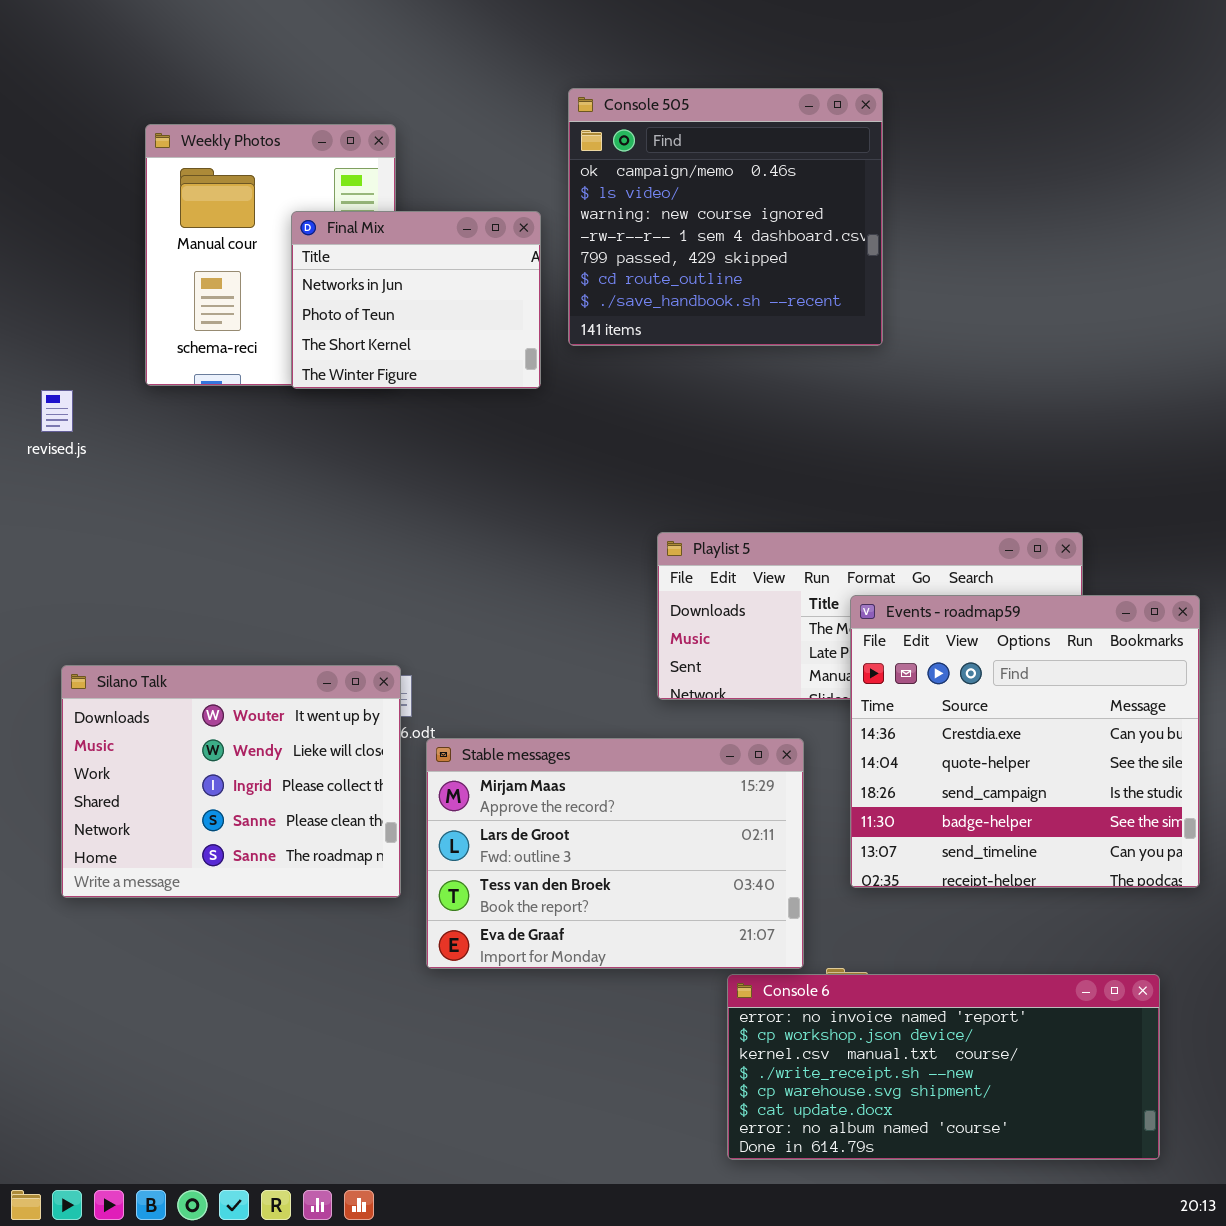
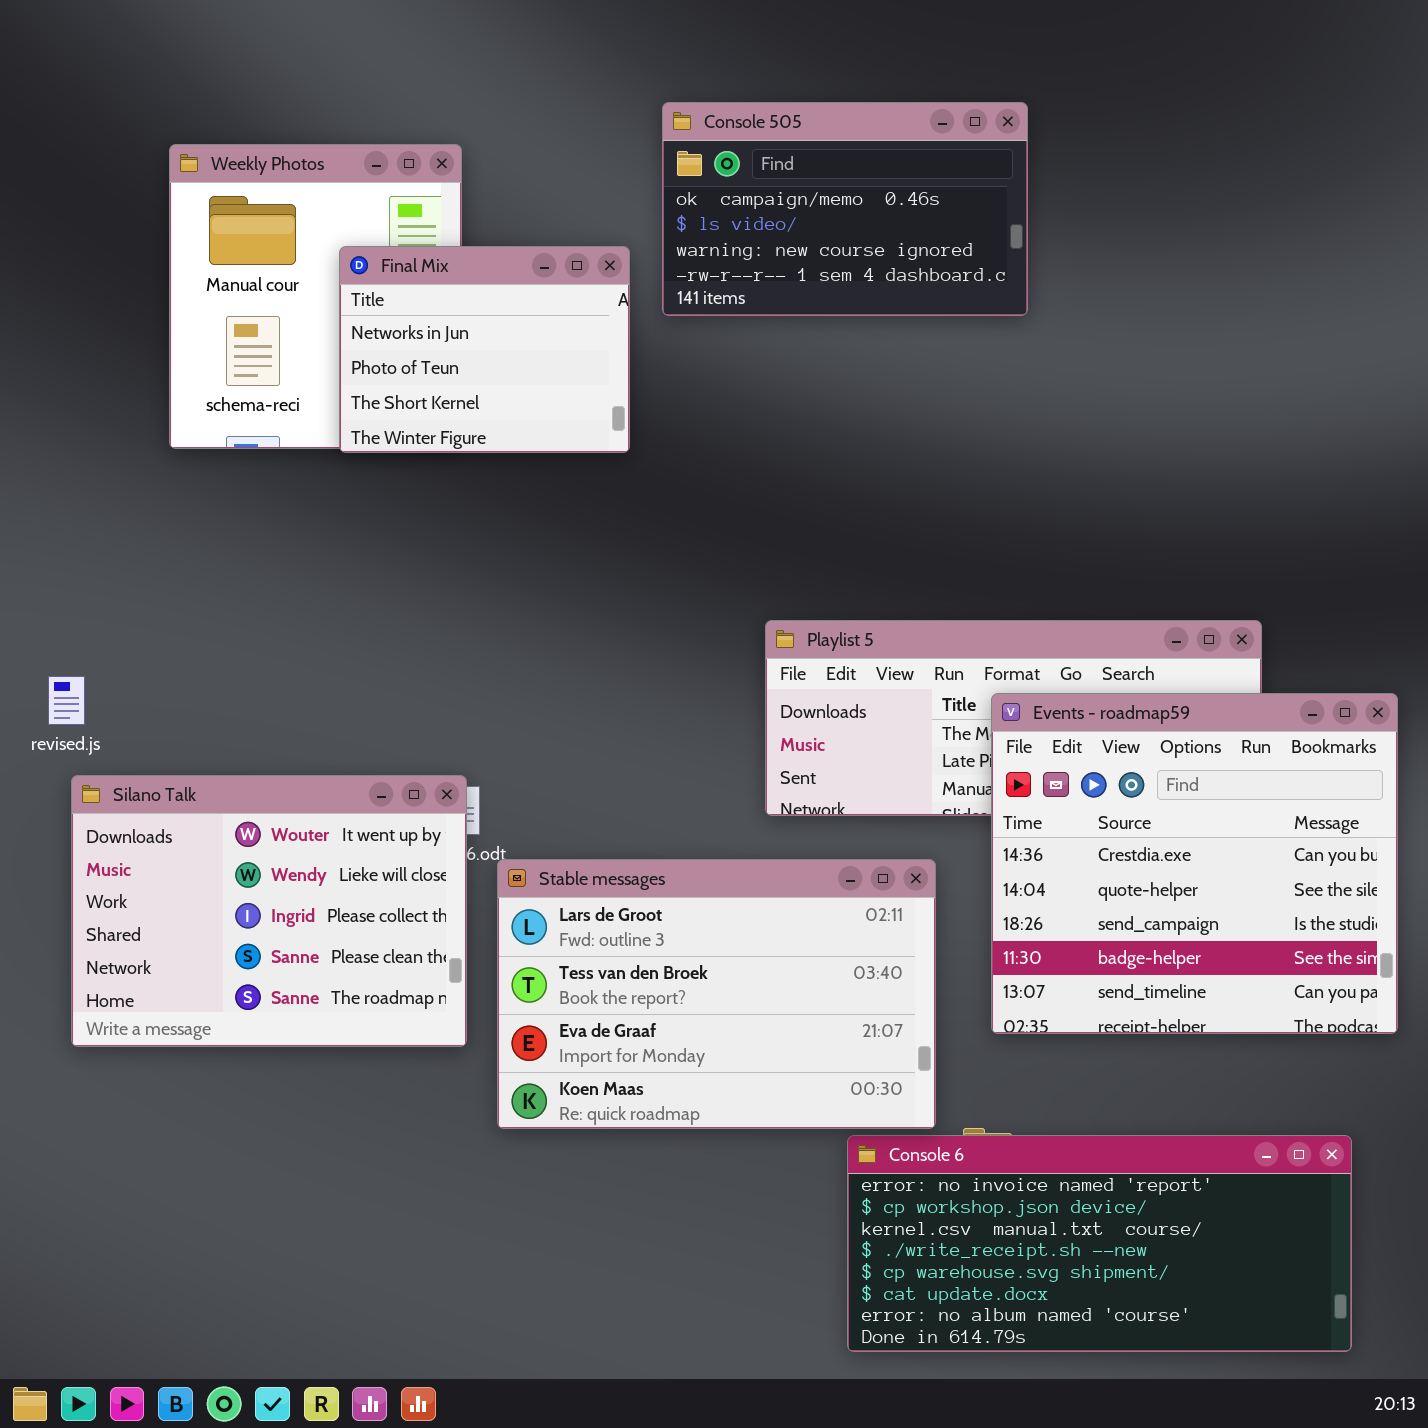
Console 505: [568,88,883,346] -> [662,102,1028,316], resized
revised.js: [41,390,73,432] -> [48,676,85,725], moved
Stable messages: [426,738,804,969] -> [497,859,936,1129], scrolled down 1 row

